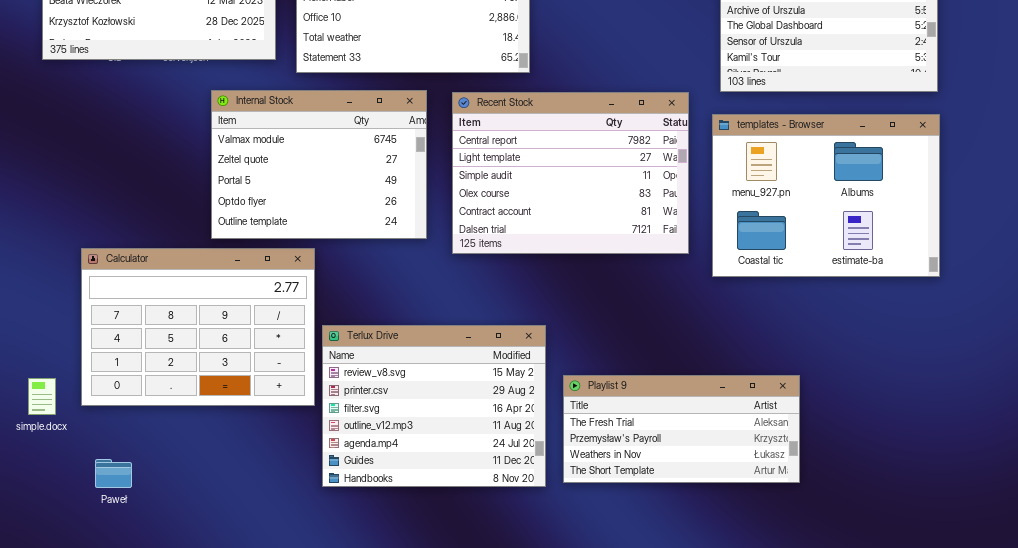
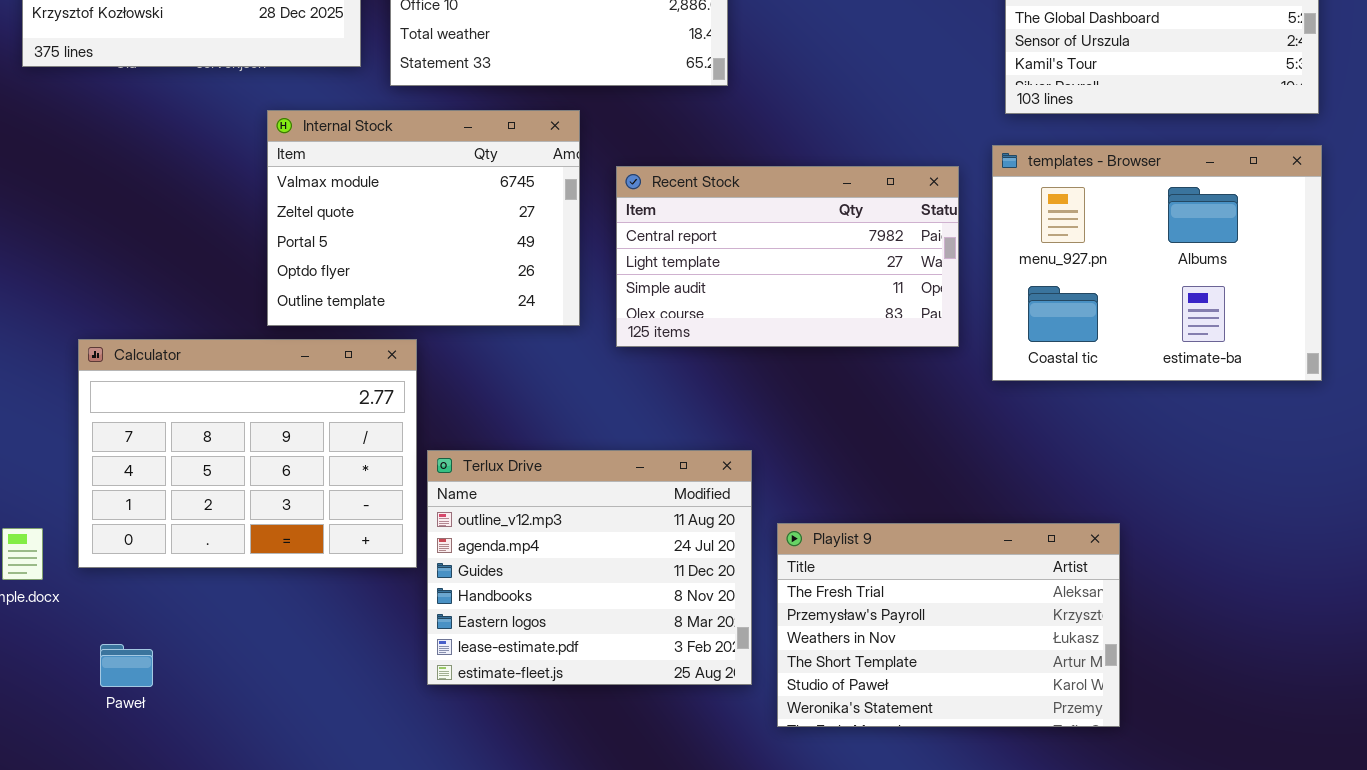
Recent Stock: [452,92,689,254] -> [616,166,959,347], resized
Terlux Drive: [322,325,546,487] -> [427,450,752,685], scrolled down 3 rows
Playlist 9: [563,375,800,483] -> [777,523,1120,727], resized

